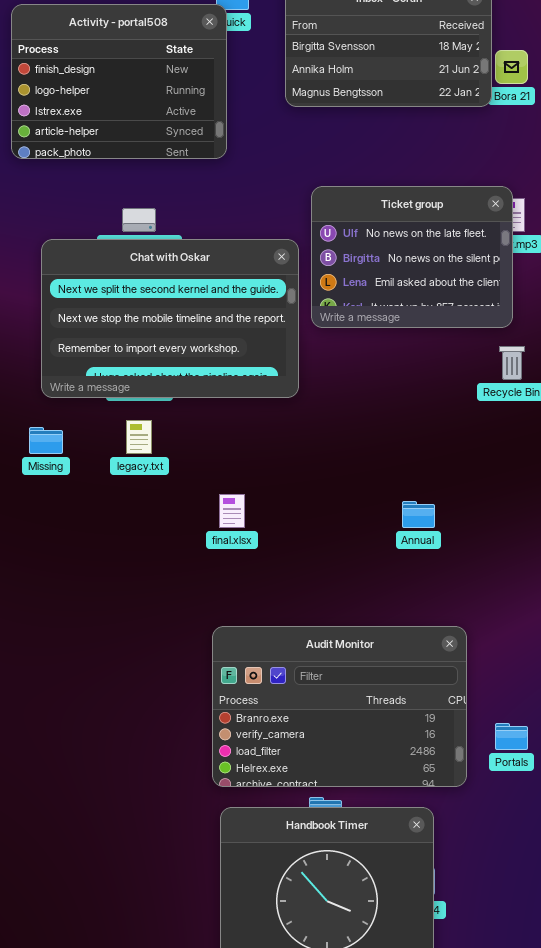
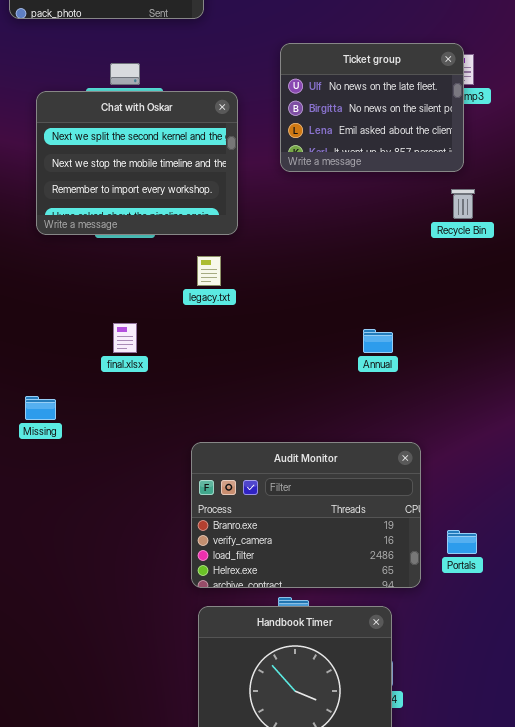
Chat with Oskar: [41,239,299,398] -> [36,91,238,235], resized
legacy.txt: [126,420,152,454] -> [197,256,221,286], moved
Missing: [29,427,63,454] -> [25,396,56,420], moved
final.xlsx: [219,494,245,528] -> [113,323,137,353], moved

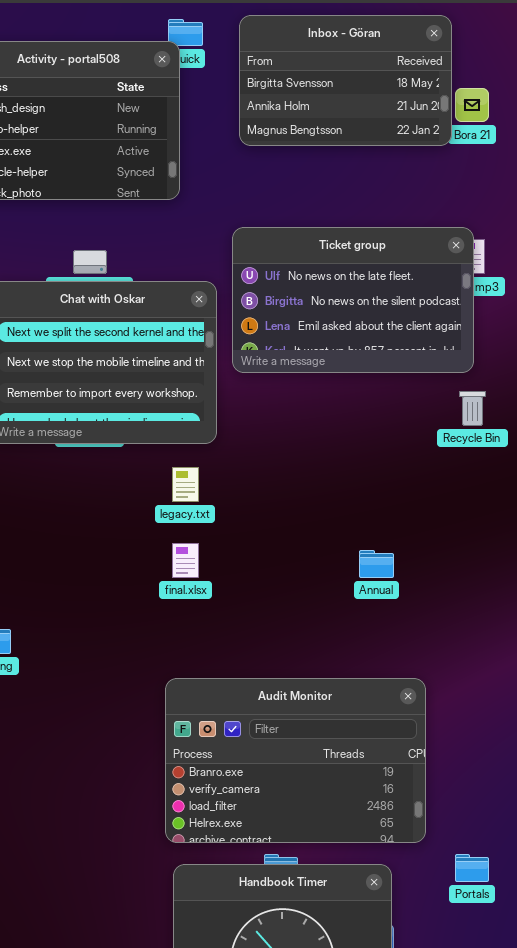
Ticket group: [280,43,464,172] -> [232,227,474,373], resized
final.xlsx: [113,323,137,353] -> [172,543,199,578], moved
Portals: [447,530,477,554] -> [455,854,489,882], moved

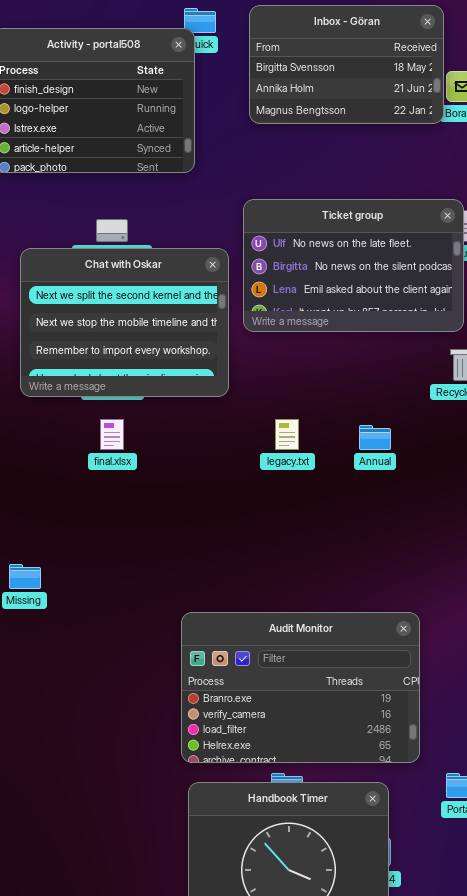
legacy.txt: [172,467,199,502] -> [275,419,299,450], moved
final.xlsx: [172,543,199,578] -> [100,419,124,450], moved
Annual: [359,550,394,578] -> [359,425,391,450], moved

